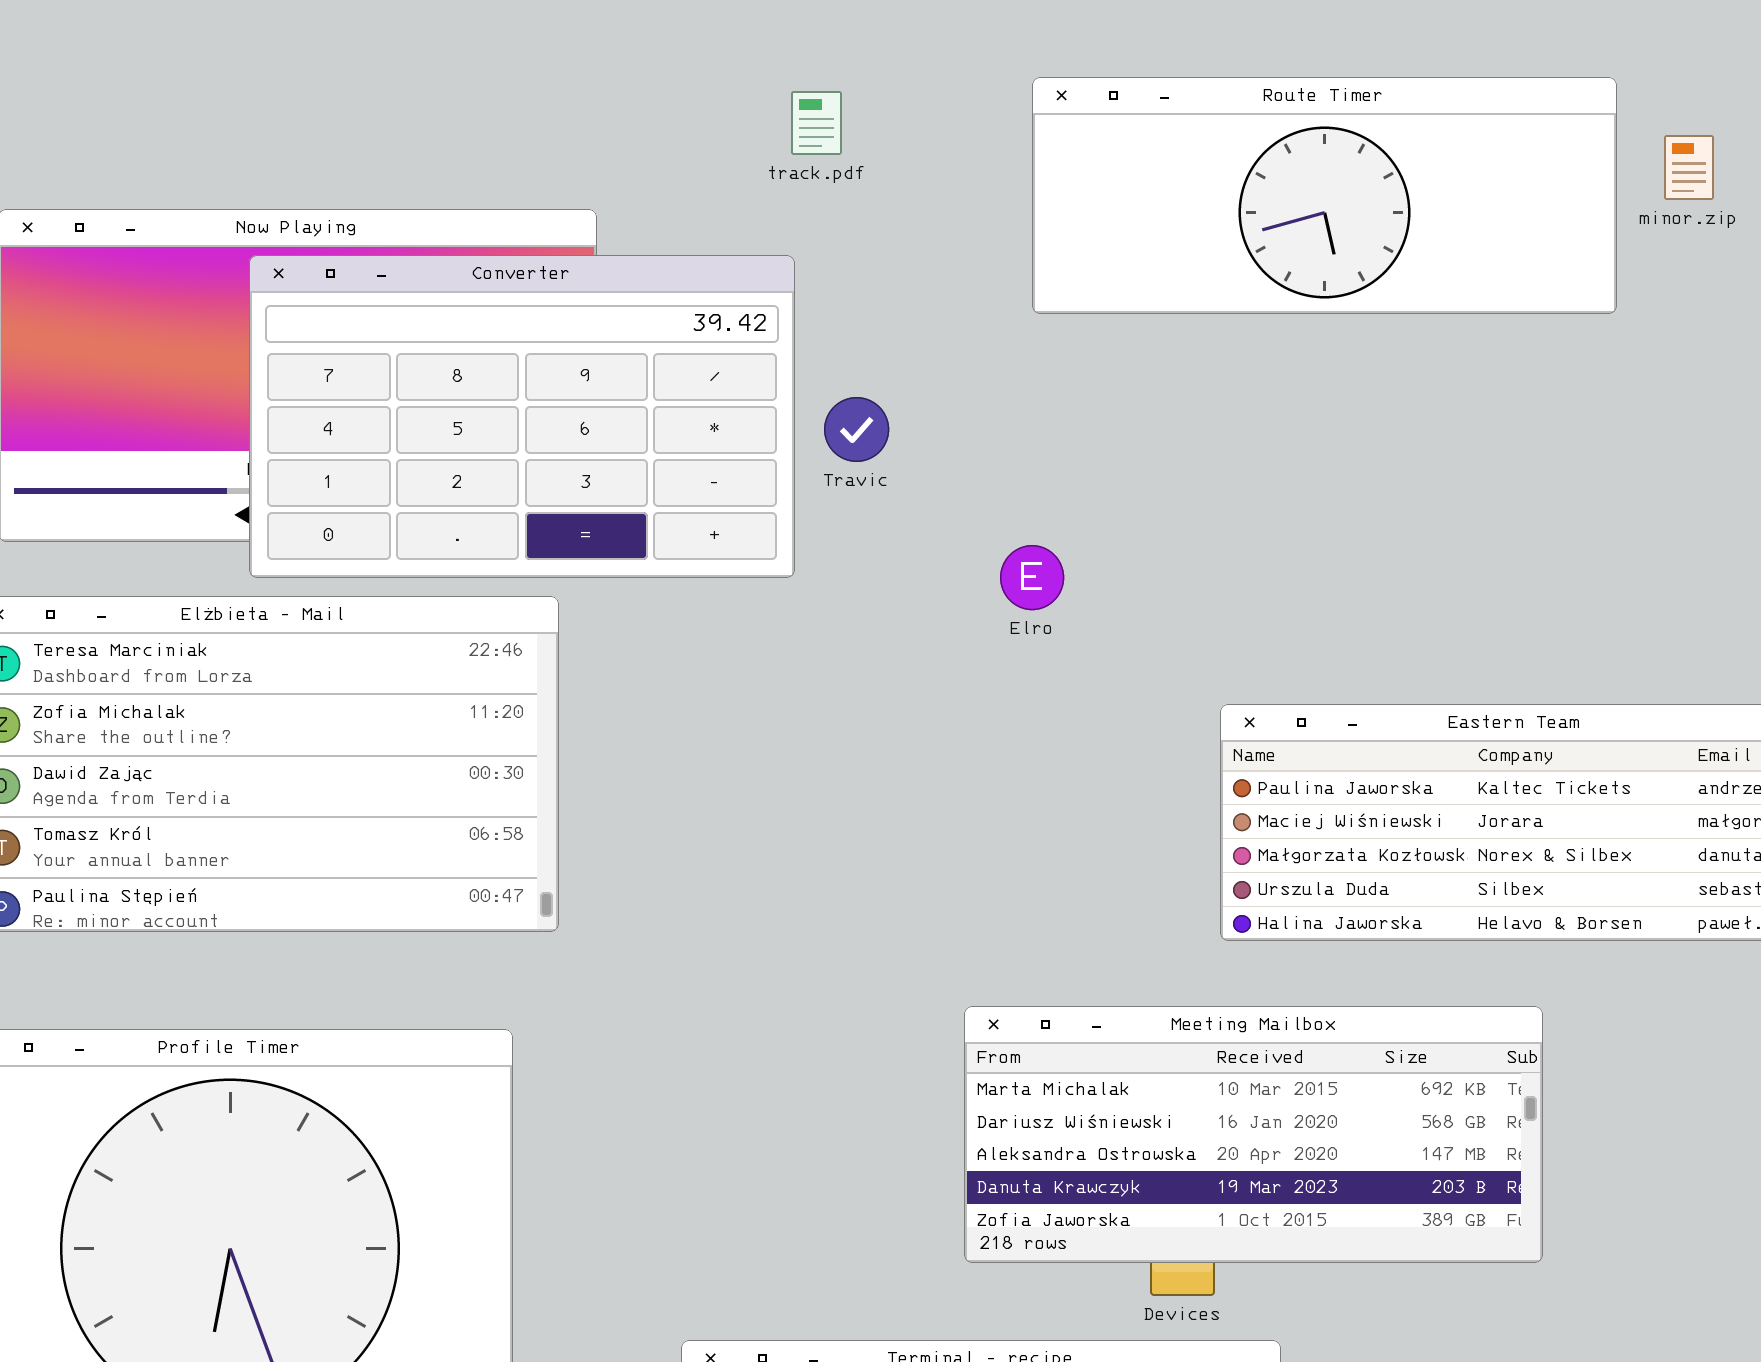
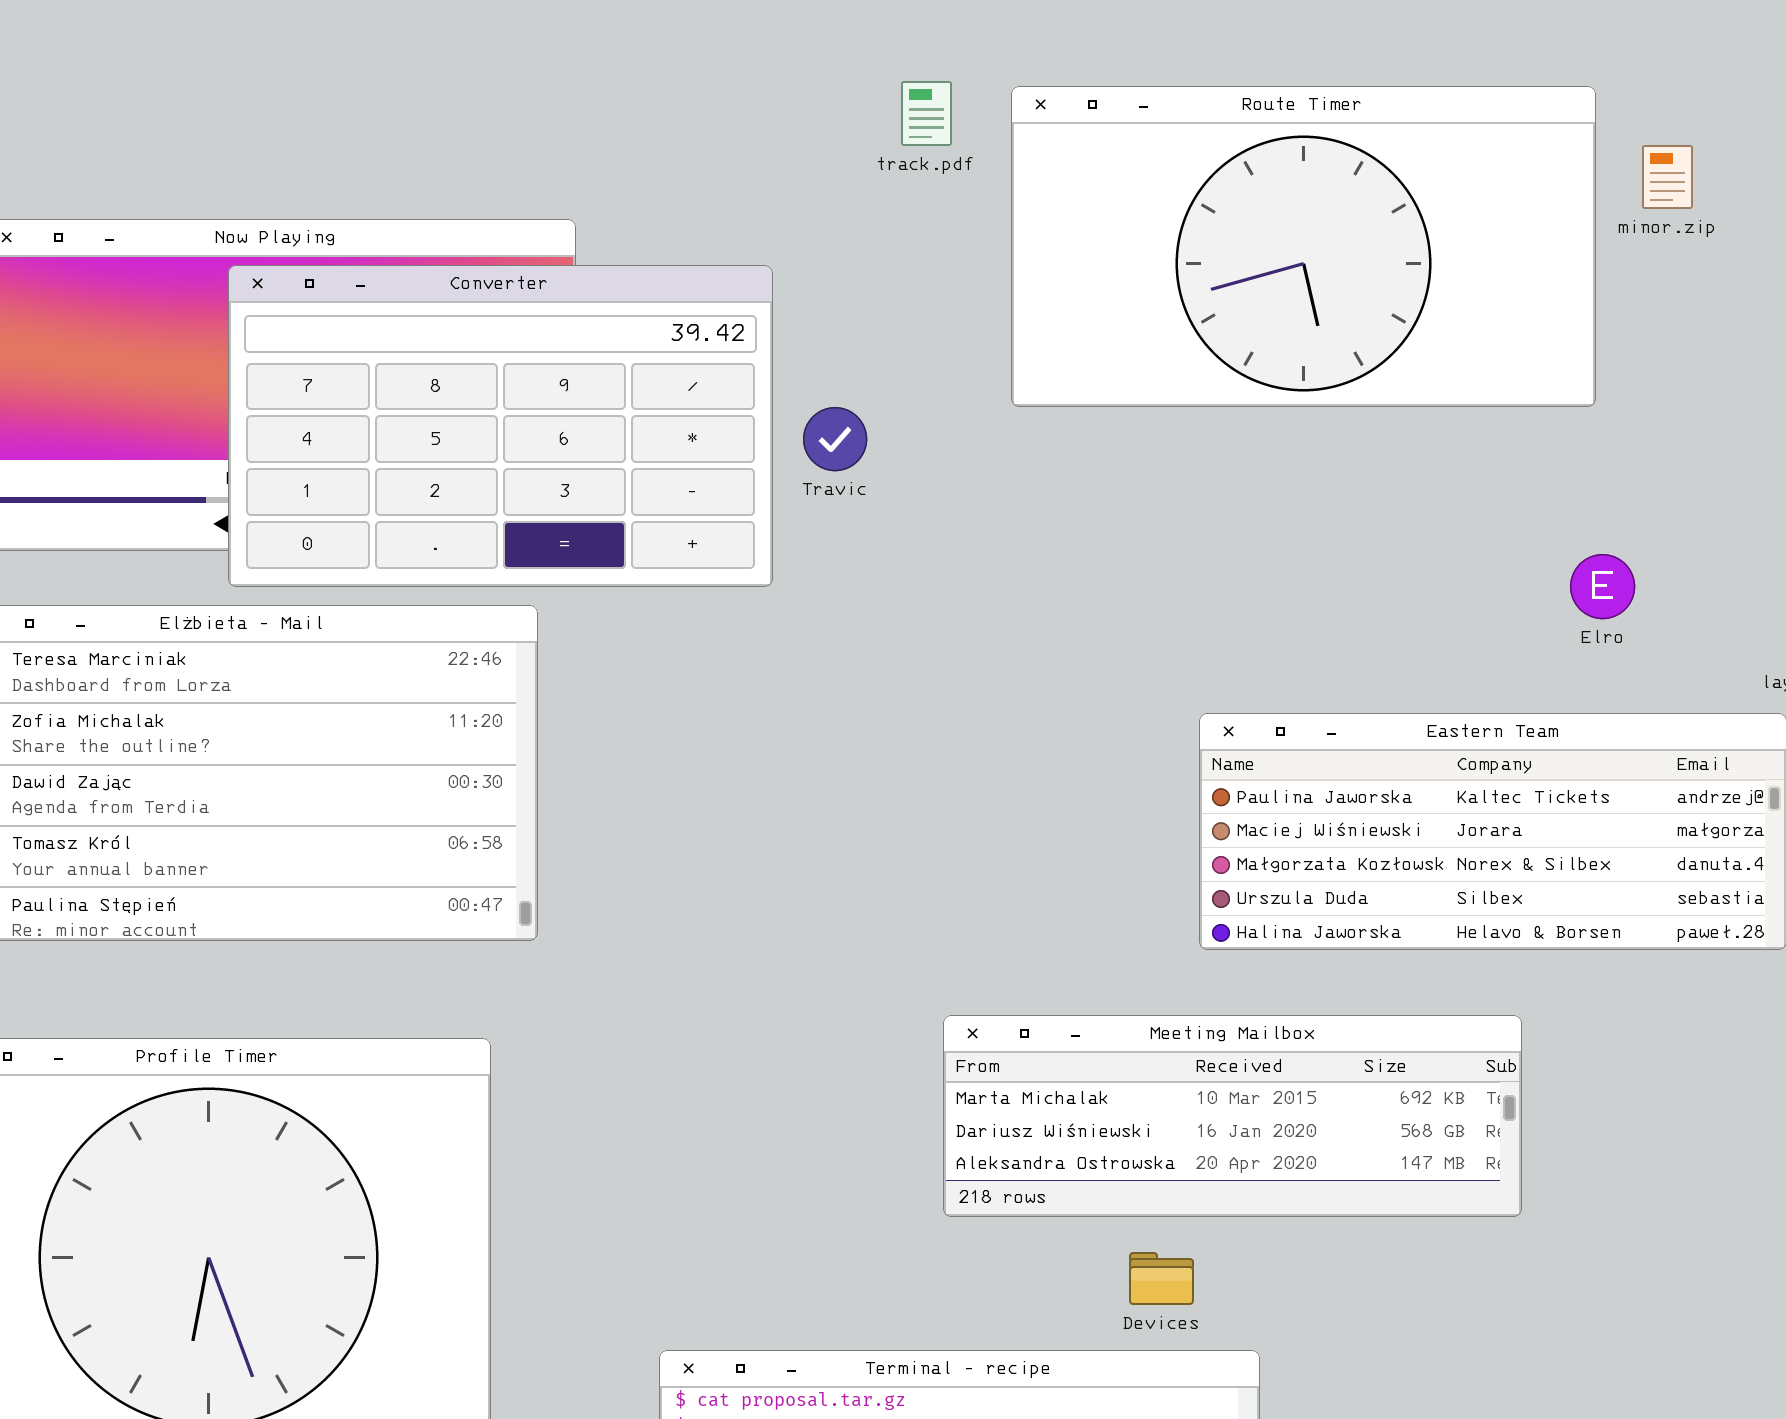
Route Timer: [1032,77,1617,314] -> [1011,86,1596,407], resized
track.pdf: [791,91,842,155] -> [901,81,952,146], moved
Elro: [1000,545,1064,610] -> [1570,554,1635,619], moved
Meeting Mailbox: [964,1006,1543,1263] -> [943,1015,1522,1217], resized

